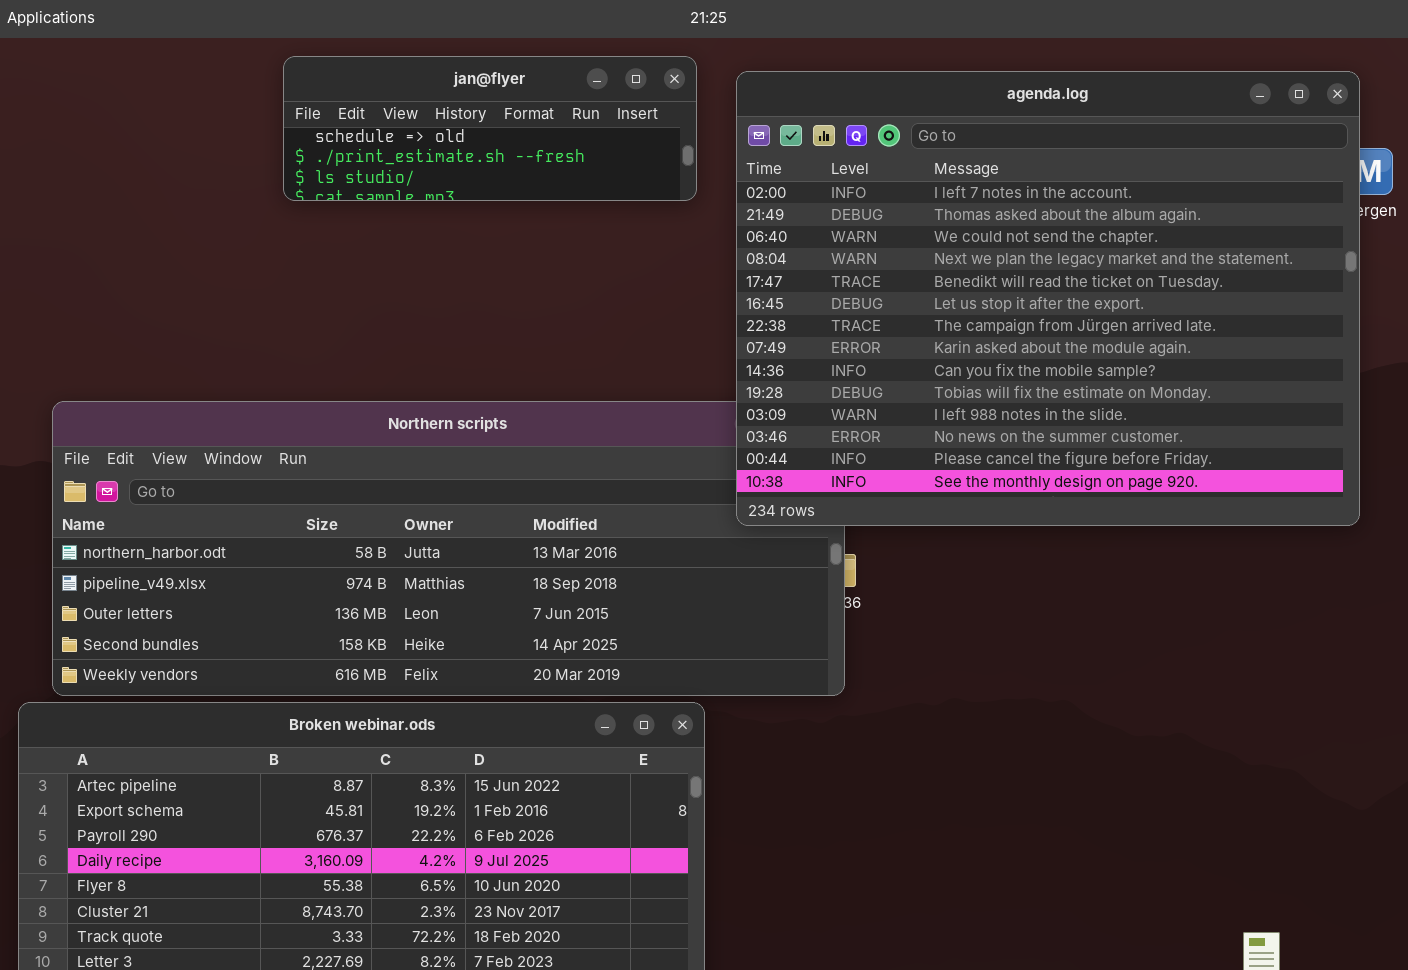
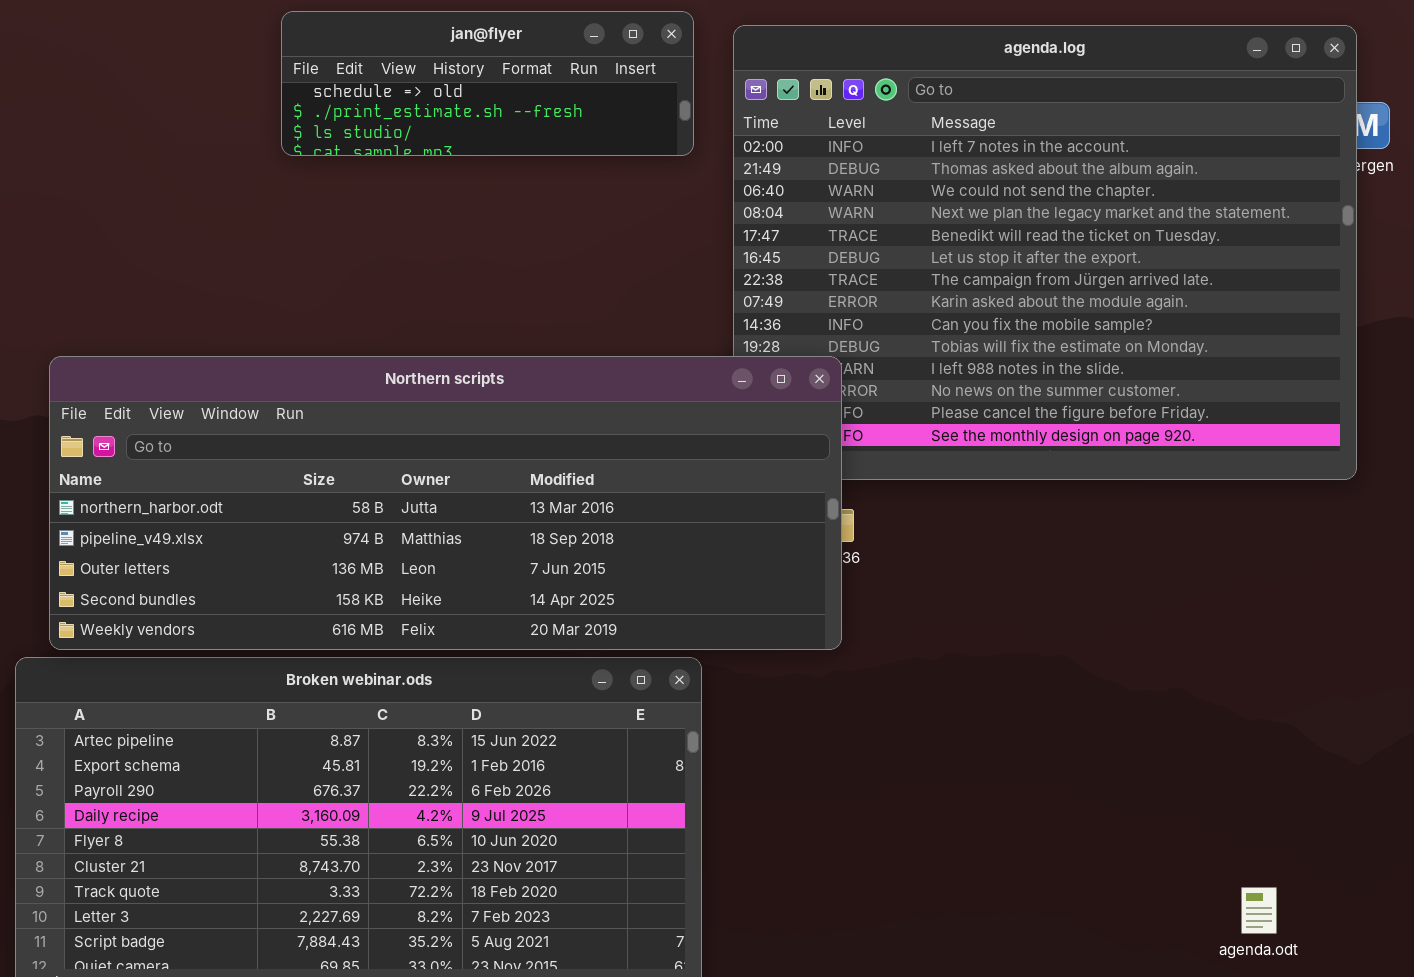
Northern scripts: [52,401,845,696] -> [49,356,842,650], raised

